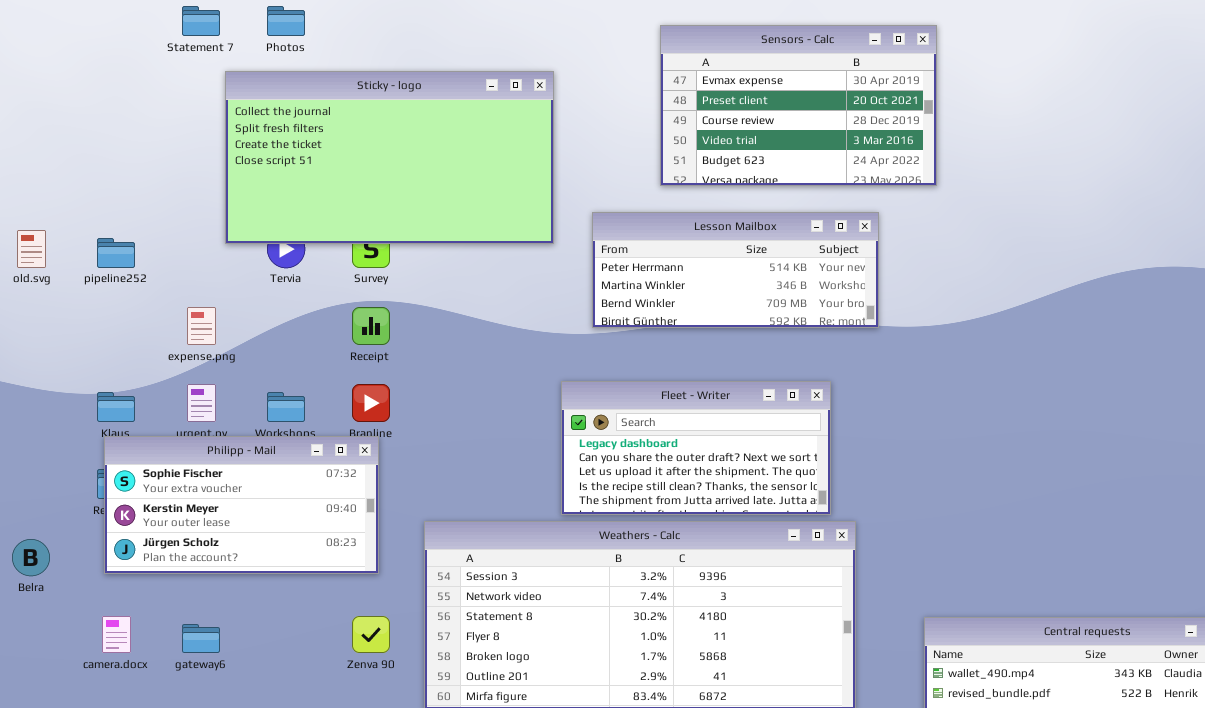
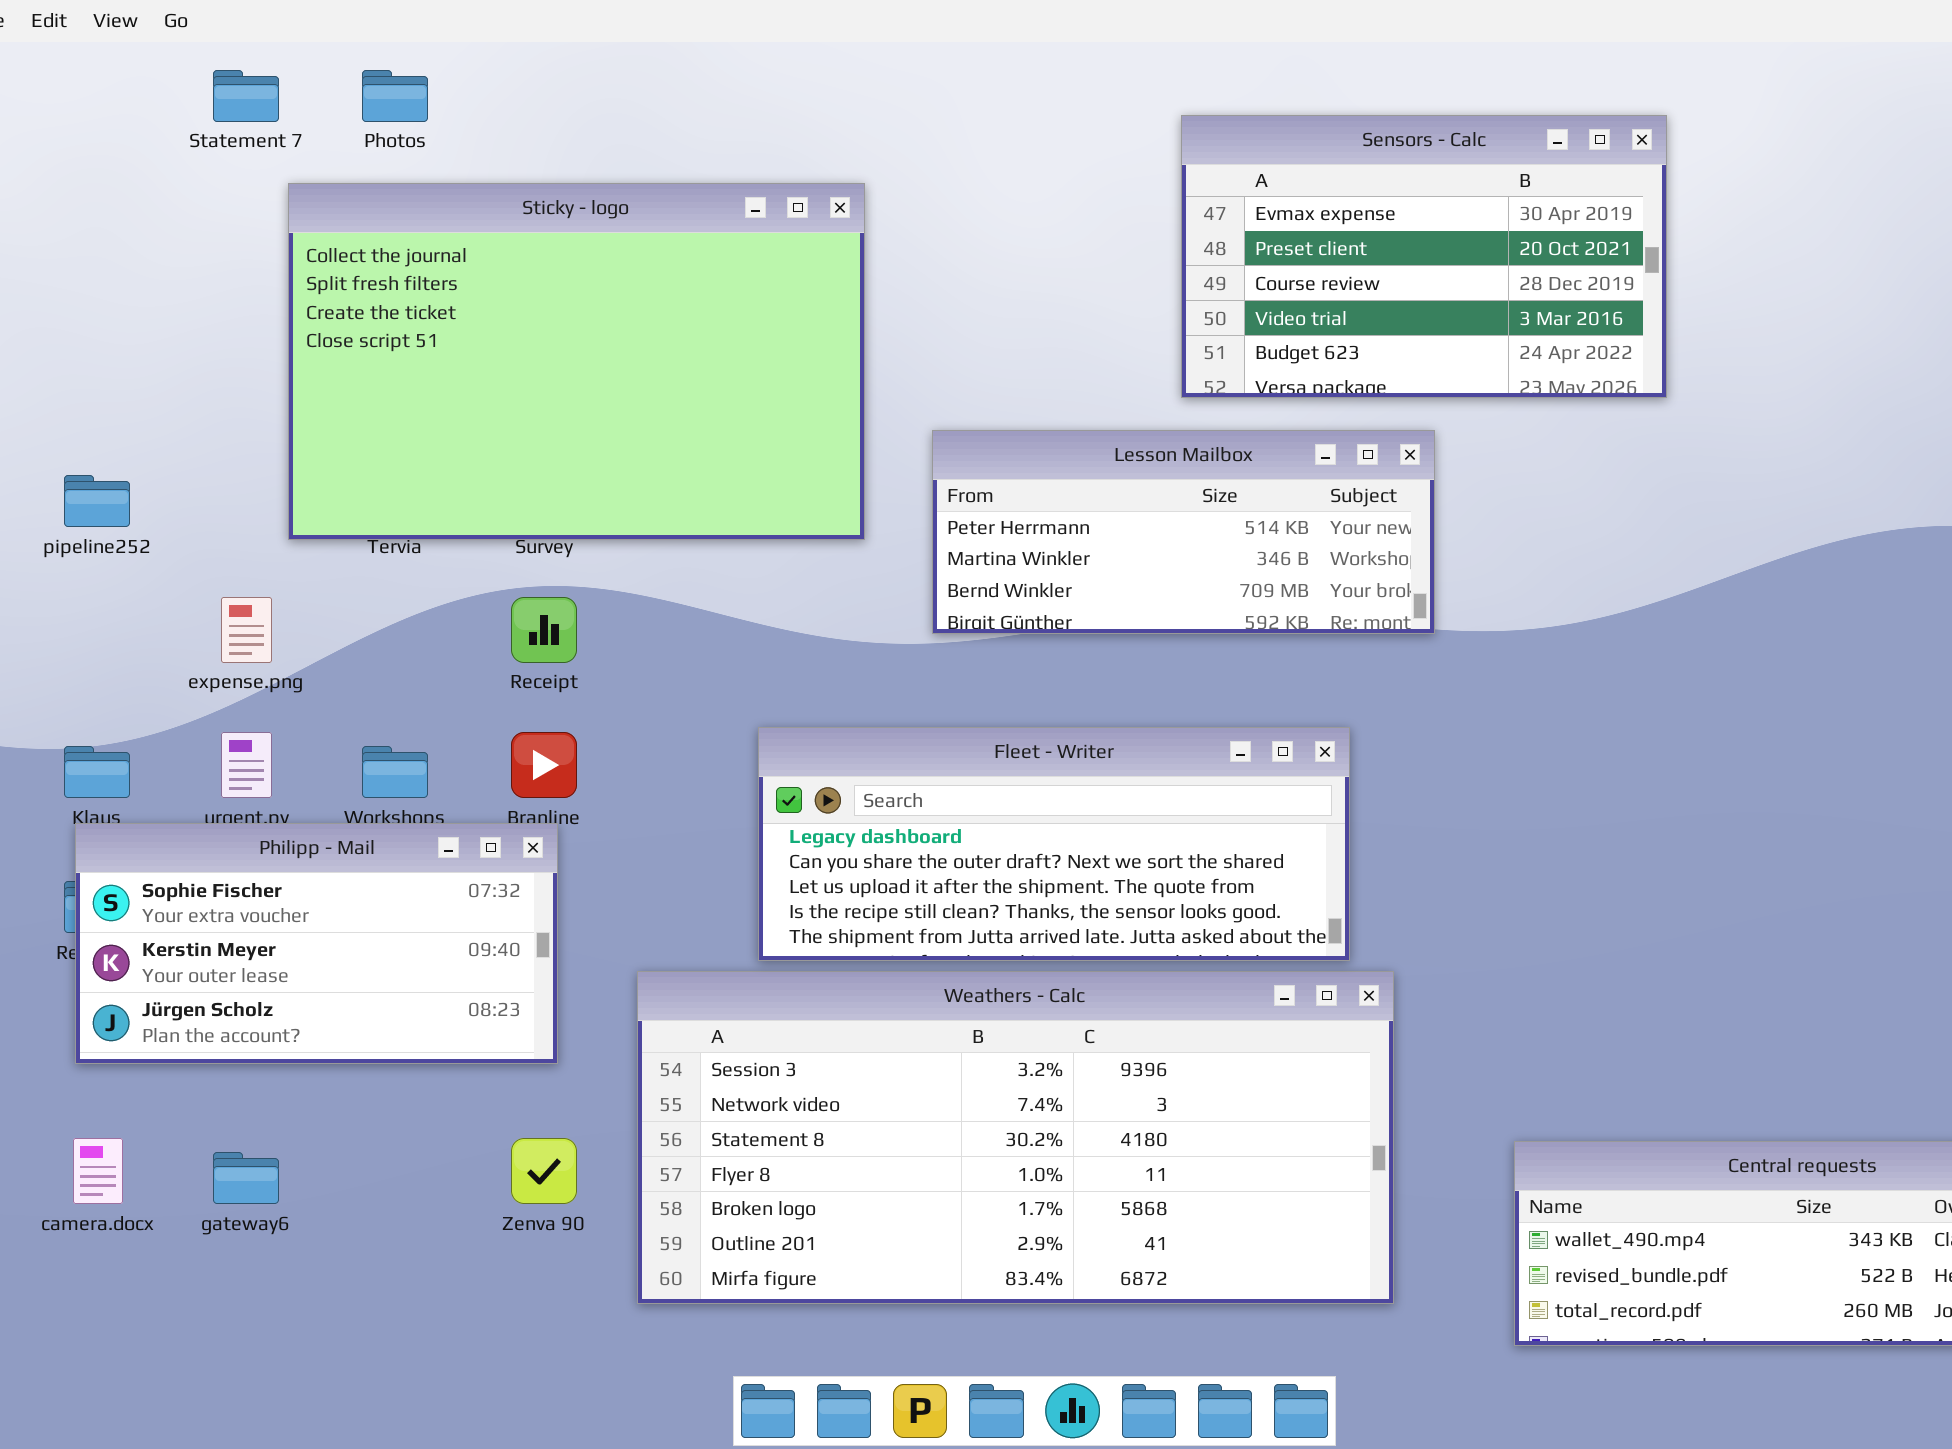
Sensors - Calc: [660,25,937,186] -> [1181,115,1667,398], moved
Sticky - logo: [225,71,554,244] -> [288,183,865,540], resized
Fleet - Writer: [561,381,831,515] -> [758,727,1350,961], resized

